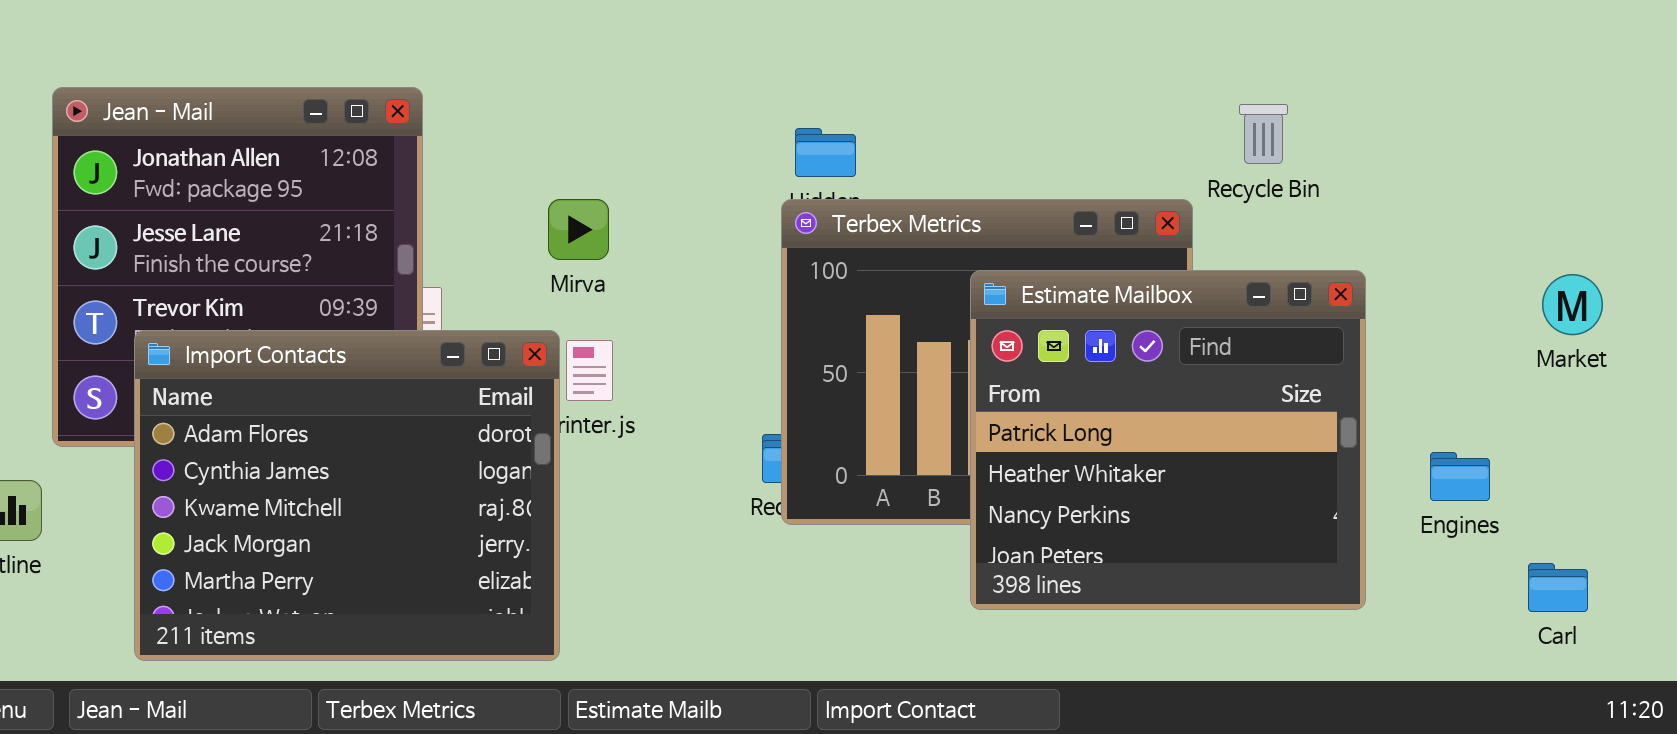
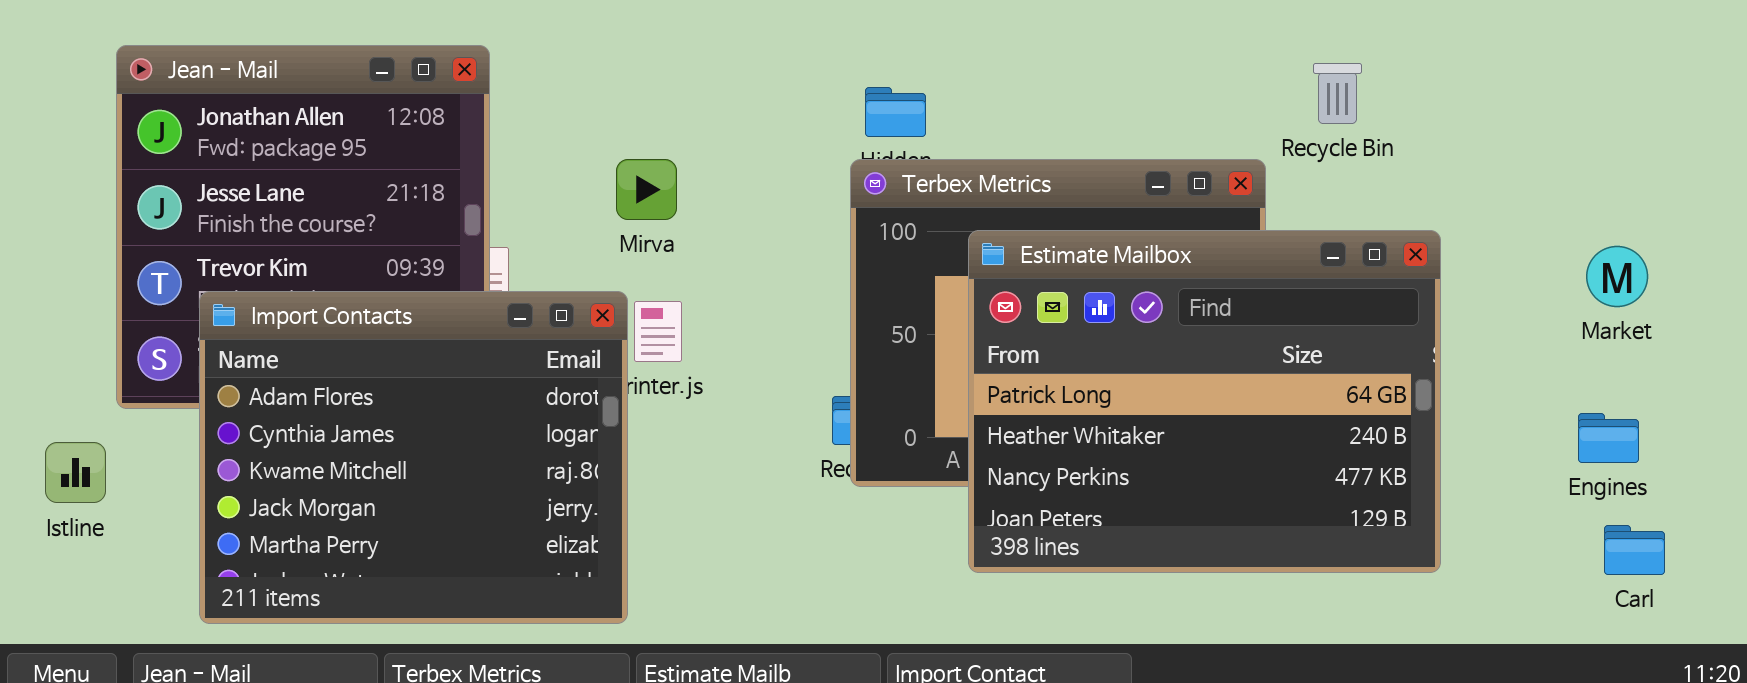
Estimate Mailbox: [970,270,1366,610] -> [968,230,1441,573], resized
Market: [1542,274,1603,335] -> [1586,246,1648,307], moved
Engines: [1430,452,1490,501] -> [1578,413,1639,463], moved

